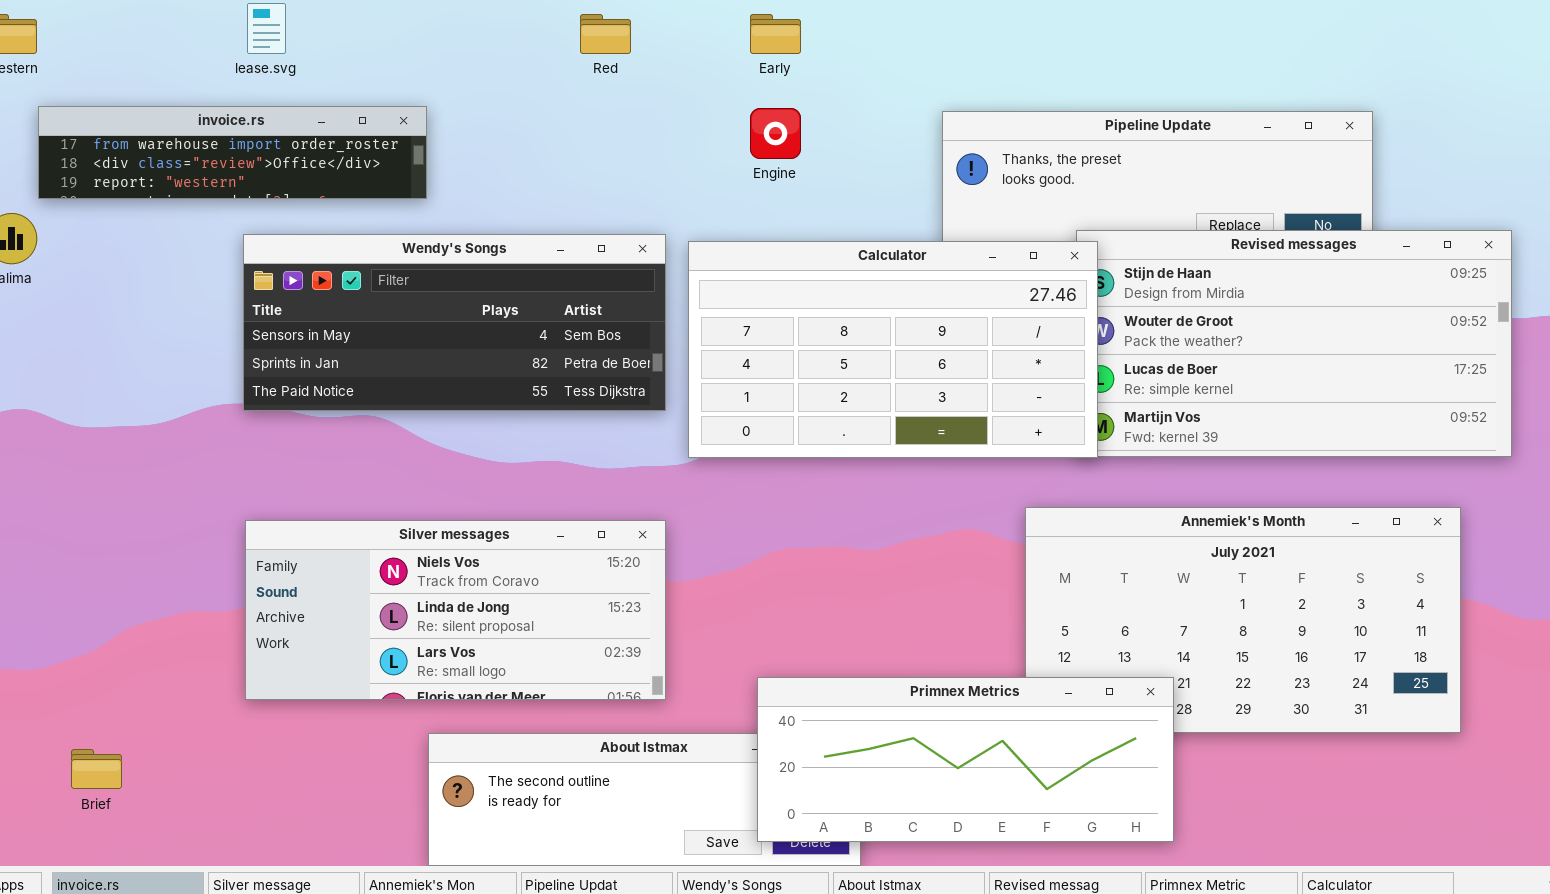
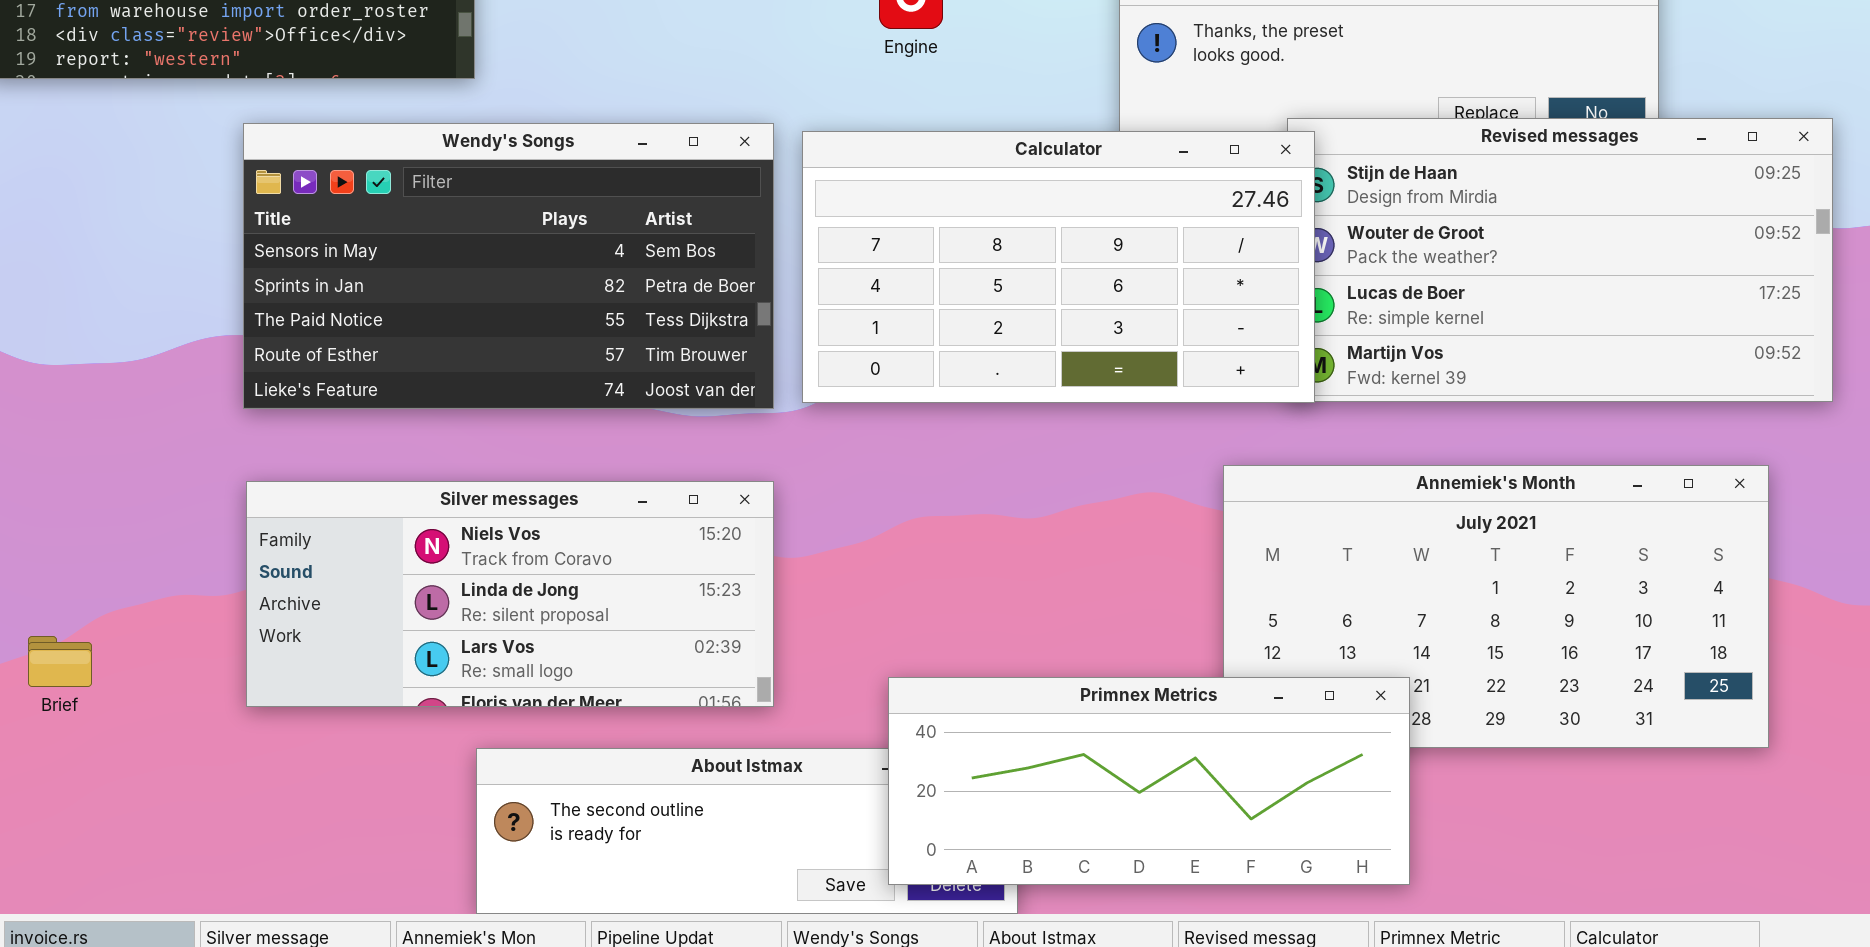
Wendy's Songs: [243,234,666,411] -> [243,123,774,409], resized
Brief: [71,749,122,789] -> [28,636,92,687], moved

